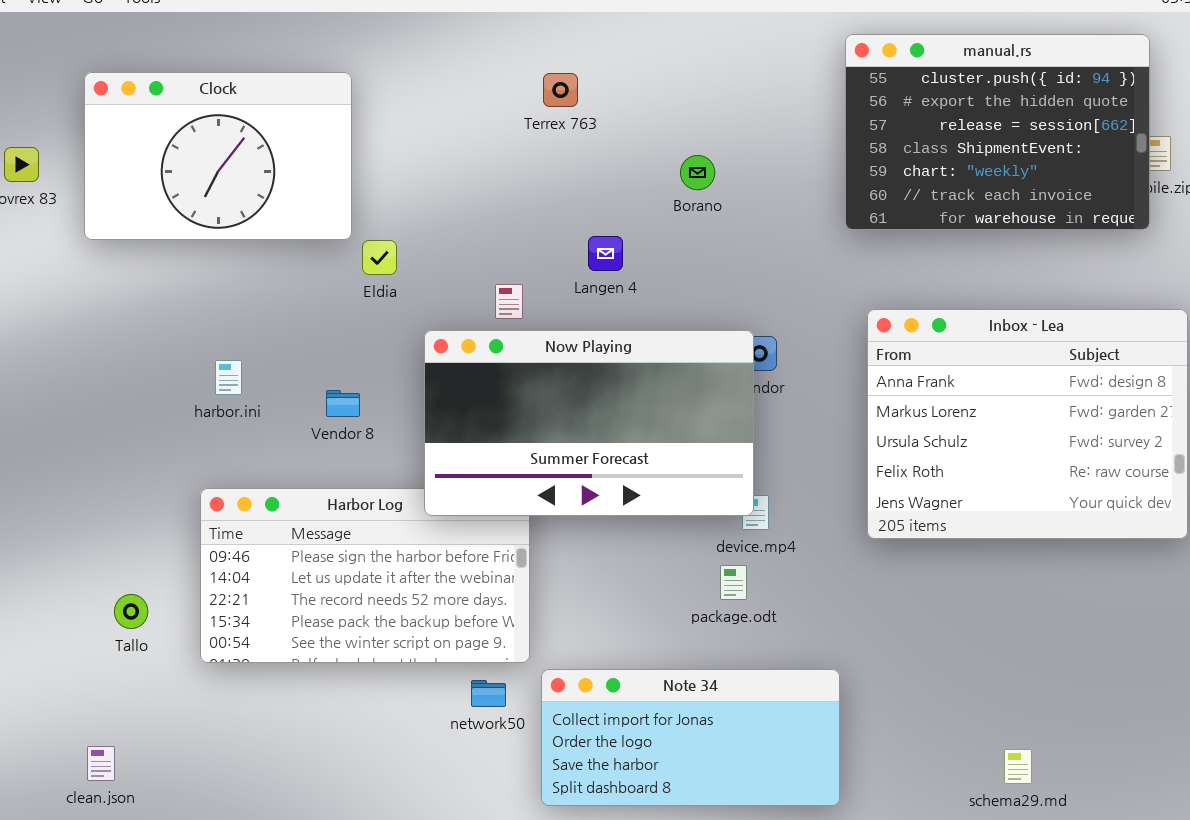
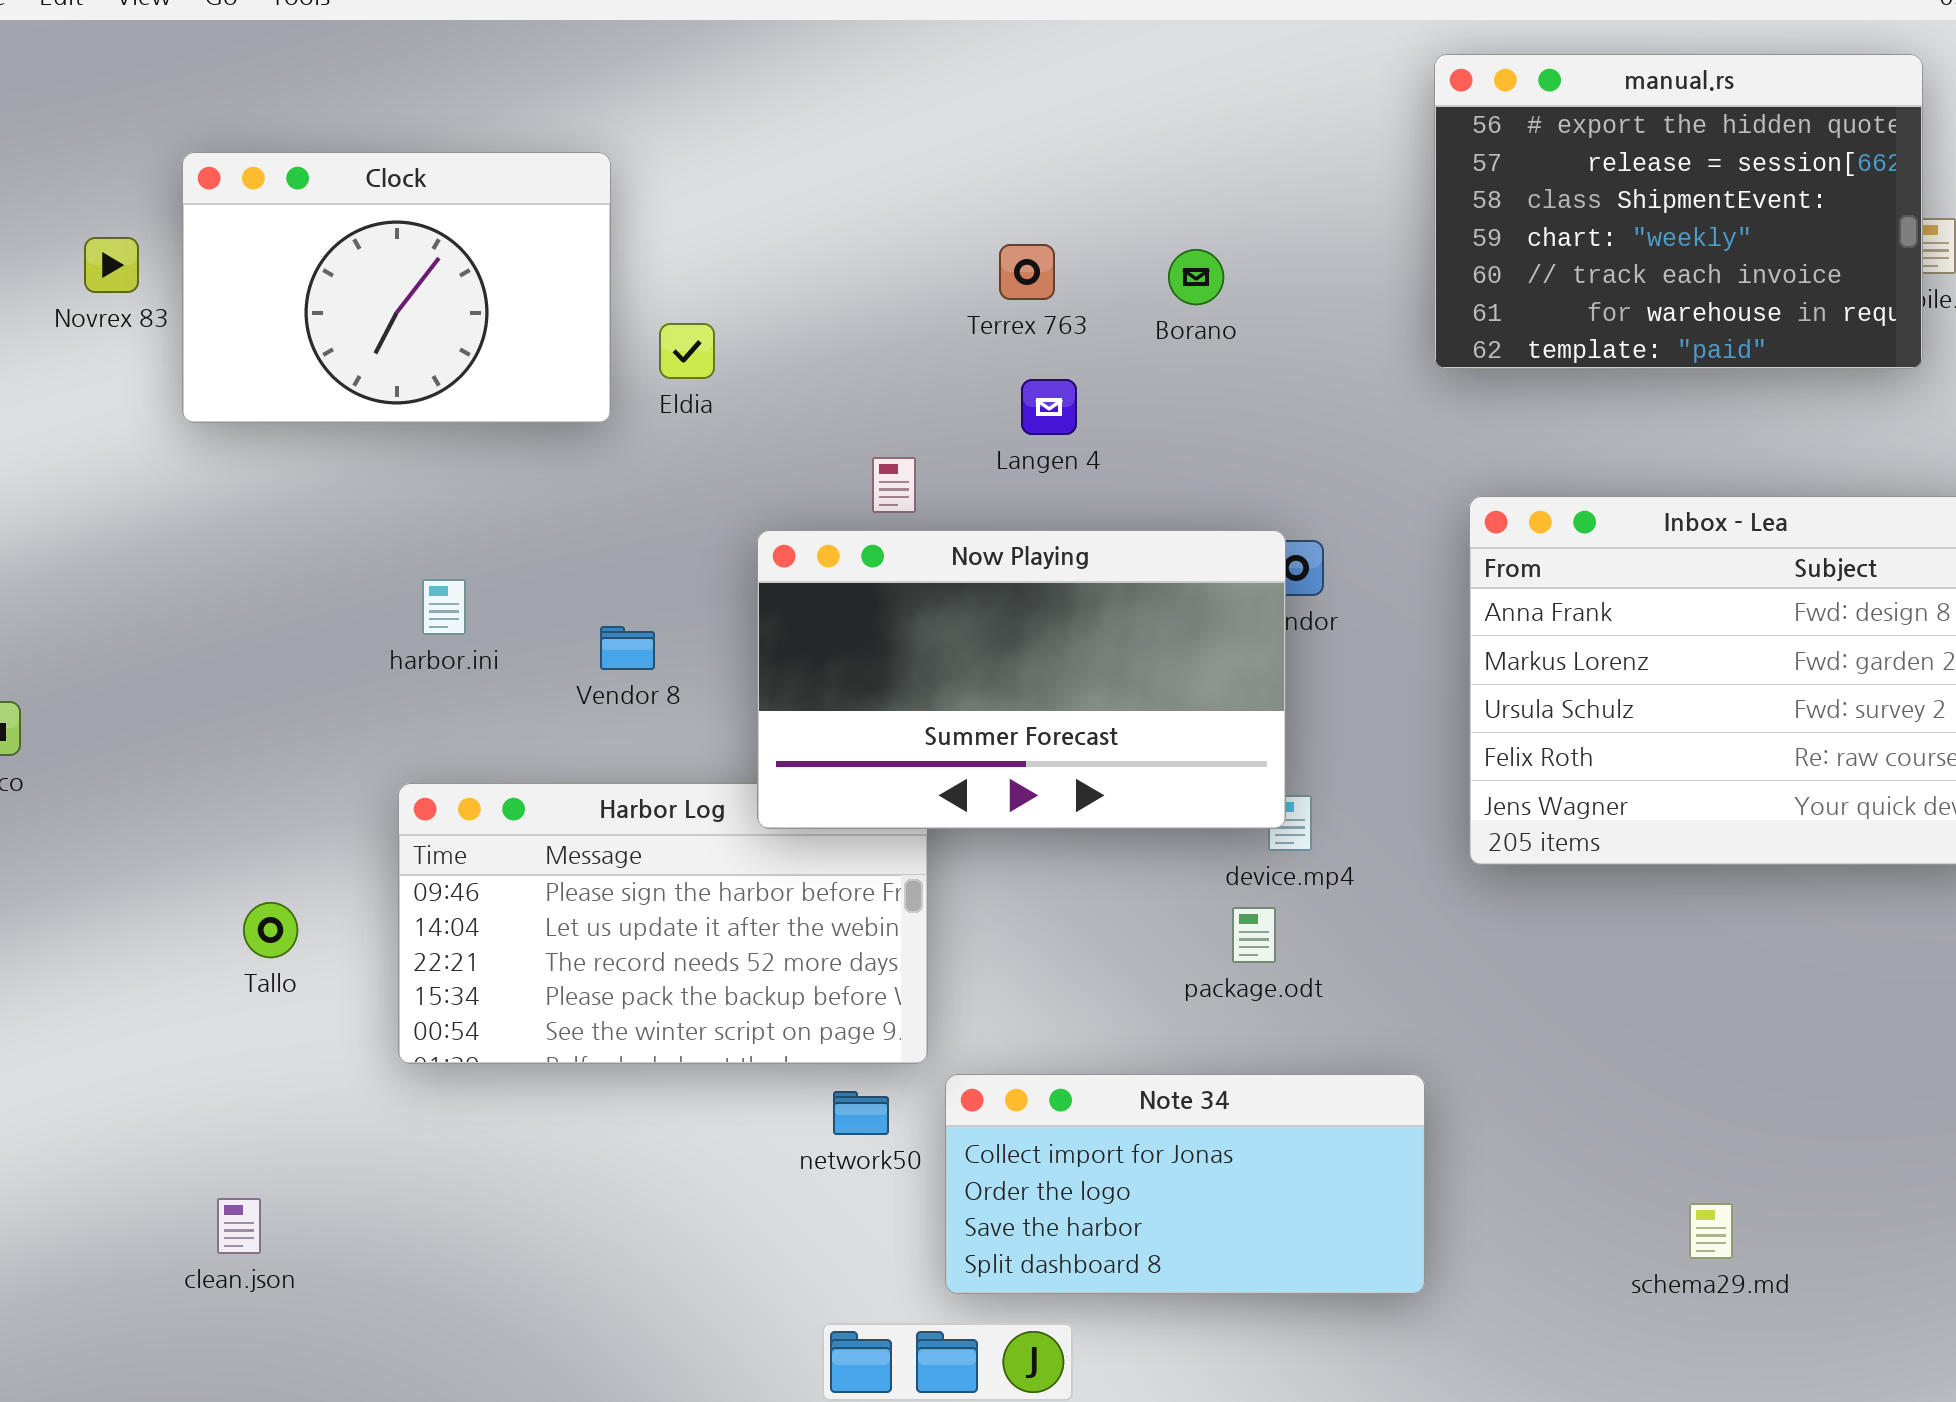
manual.rs: [845,34,1150,230] -> [1434,54,1923,369], scrolled down 1 row
Clock: [84,72,352,240] -> [182,152,611,423], moved
Terrex 763: [543,73,578,107] -> [999,244,1055,300], moved
Eldia: [362,240,397,275] -> [659,323,715,379], moved
Tallo: [114,594,148,629] -> [243,902,298,958], moved

